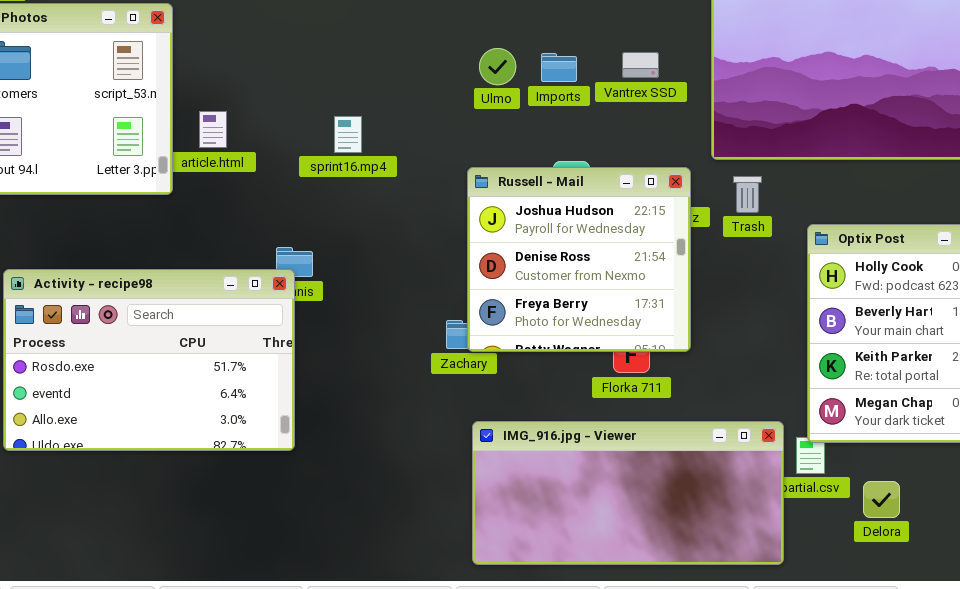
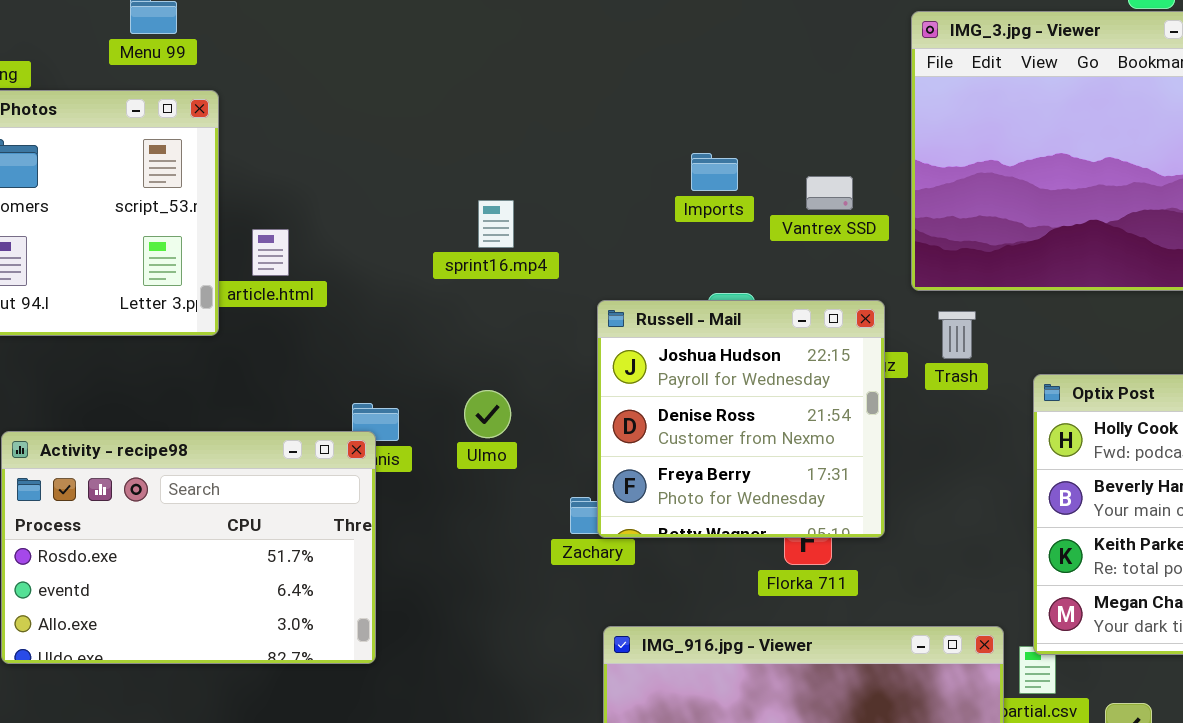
Ulmo: [479,48,516,85] -> [464,390,511,438], moved
Vantrex SSD: [622,52,659,78] -> [806,176,853,210], moved
sprint16.mp4: [334,116,362,153] -> [478,200,514,248], moved

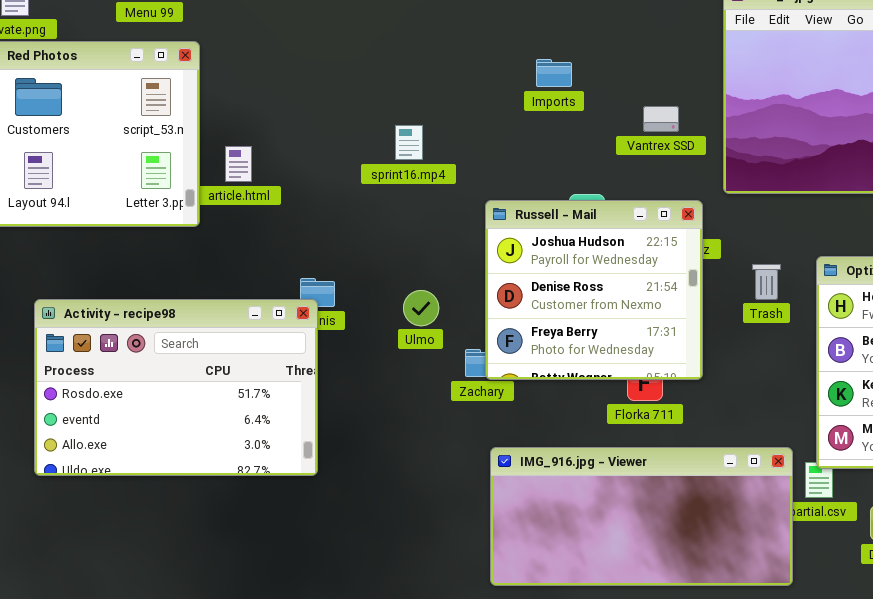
Imports: [691,153,738,191] -> [536,59,572,87], moved
Trash: [938,311,976,359] -> [752,264,781,300], moved
Ulmo: [464,390,511,438] -> [403,290,439,326], moved

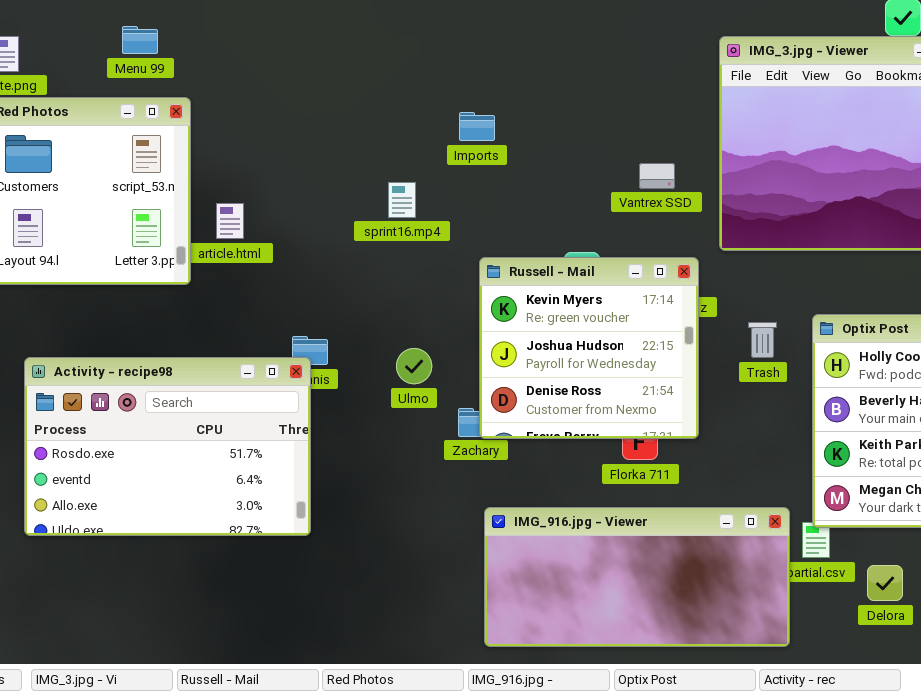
Imports: [536,59,572,87] -> [459,112,495,141], moved
Russell - Mail: [485,200,703,380] -> [479,257,699,439], scrolled up 1 row

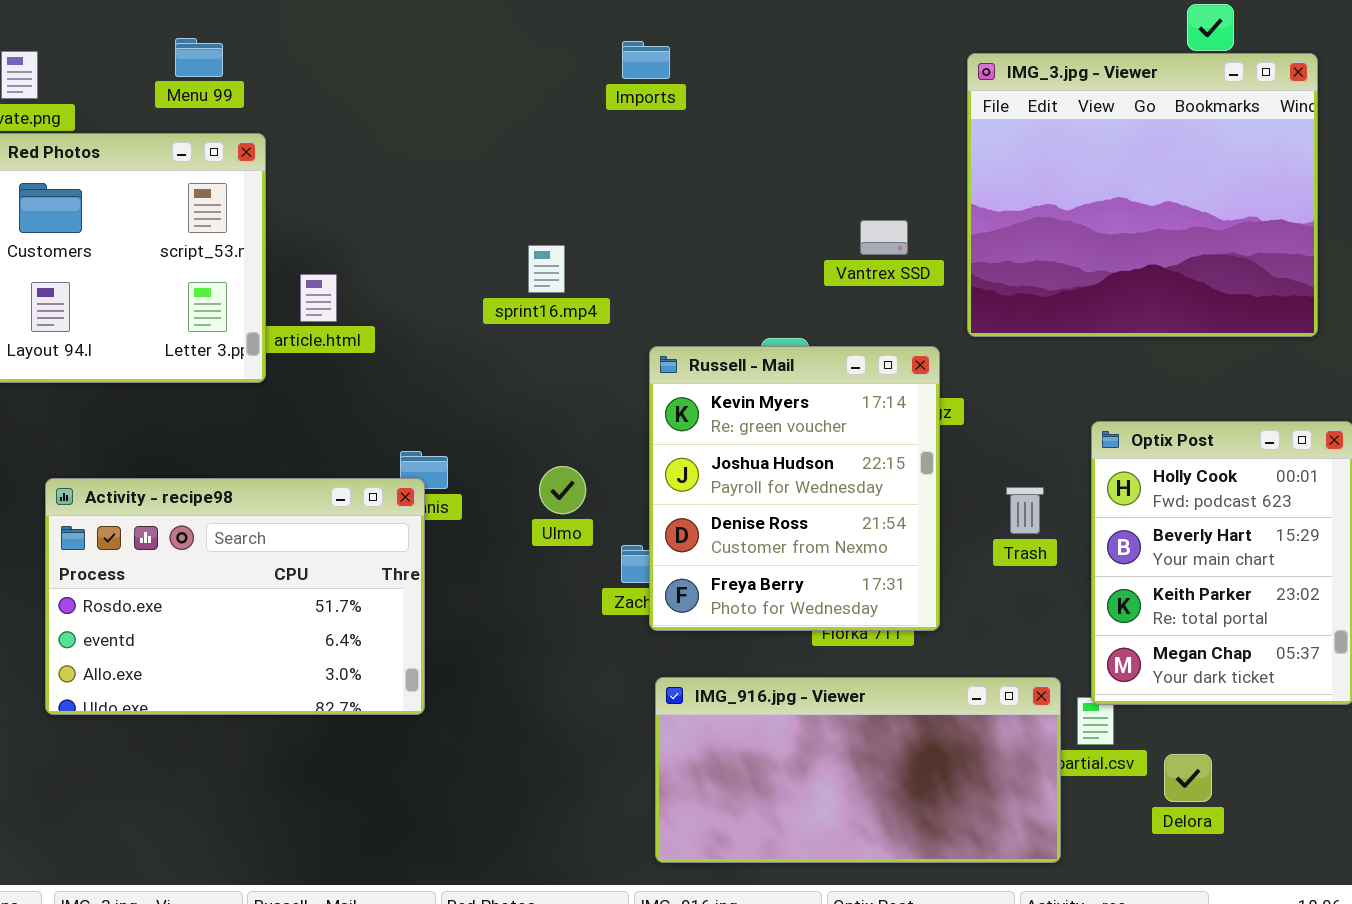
Imports: [459,112,495,141] -> [622,41,670,79], moved
Russell - Mail: [479,257,699,439] -> [649,346,940,631], resized
Trash: [748,322,777,358] -> [1006,487,1044,534], moved

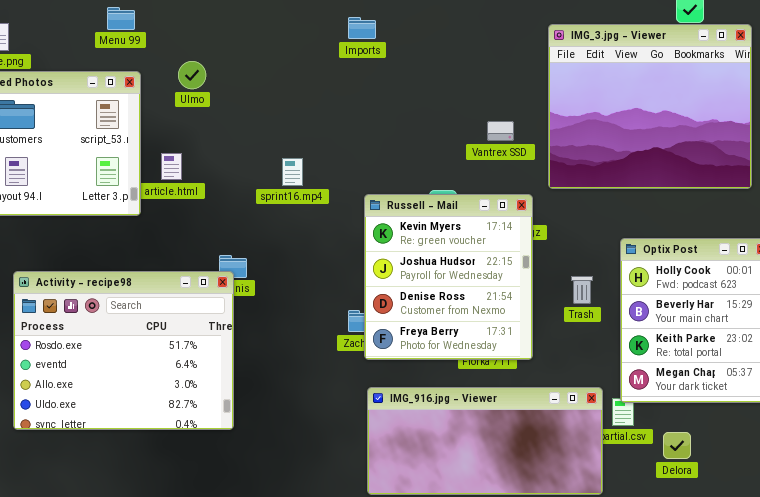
Menu 99: [175,38,223,77] -> [107,7,135,30], moved
sprint16.mp4: [528,245,565,293] -> [282,158,303,186], moved
Ulmo: [539,466,586,514] -> [178,61,206,89], moved
Activity - recipe98: [45,478,425,715] -> [13,271,234,430], resized

